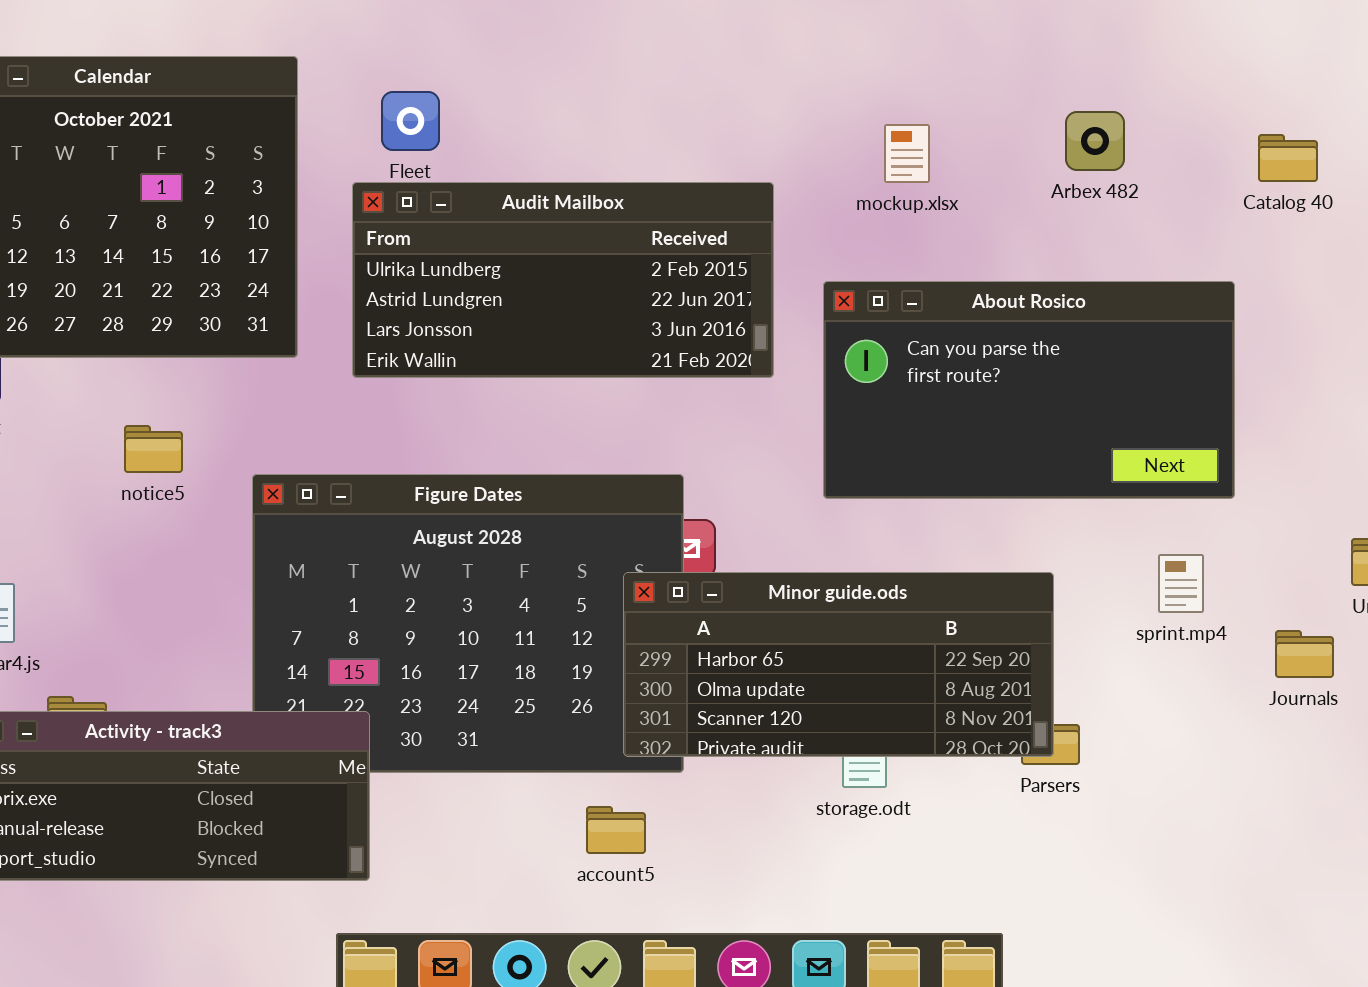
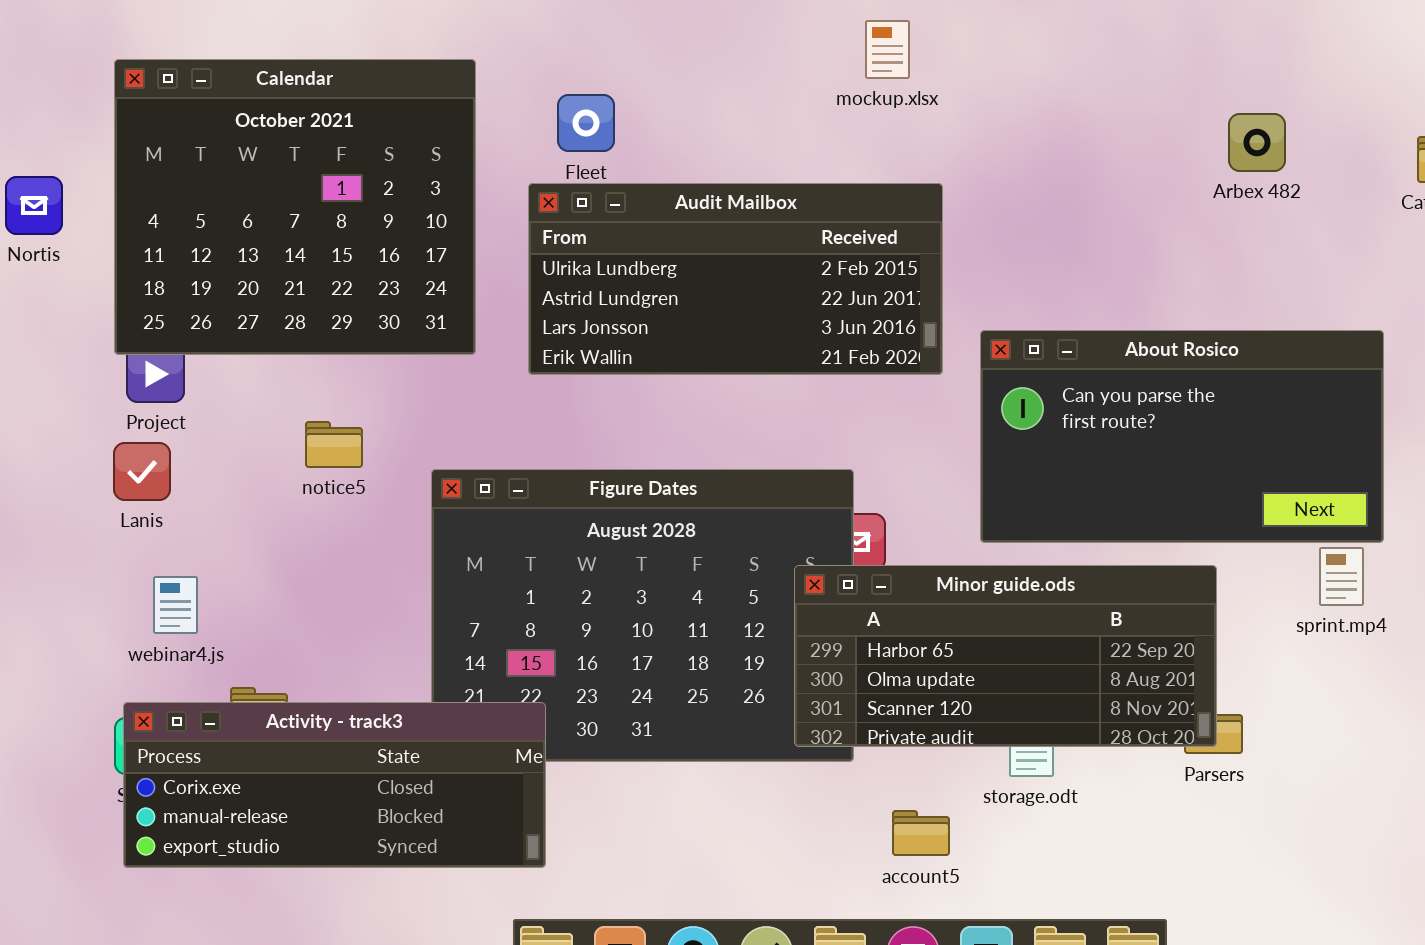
mockup.xlsx: [884,124,930,183] -> [865,20,910,79], moved
About Rosico: [823,281,1235,499] -> [980,330,1384,543], moved
account5: [586,806,646,854] -> [892,810,950,856], moved

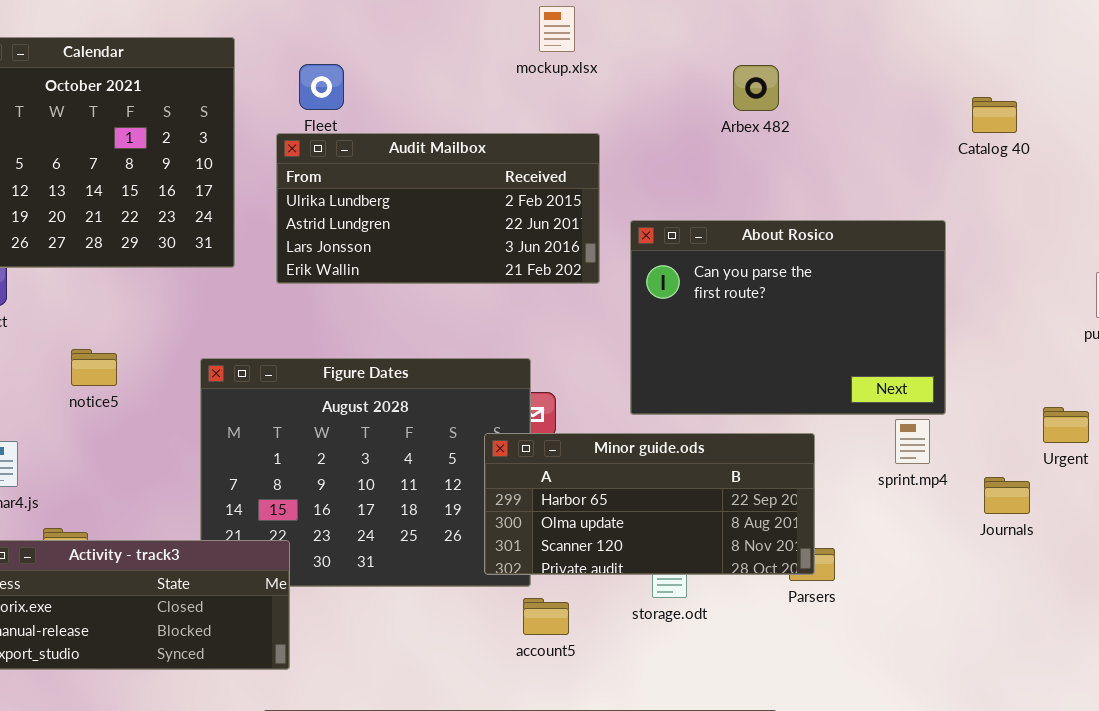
Arbex 482: [1228,113,1286,172] -> [733,65,779,111], moved
About Rosico: [980,330,1384,543] -> [630,220,946,415], resized
notice5: [305,421,363,468] -> [71,349,117,386], moved
account5: [892,810,950,856] -> [523,598,569,635], moved

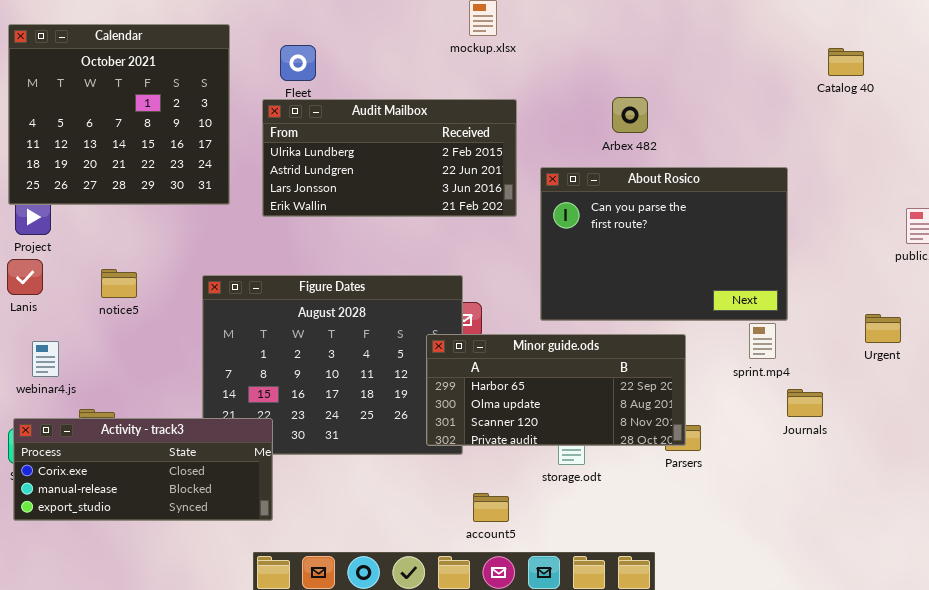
Arbex 482: [733,65,779,111] -> [612,97,648,133], moved
Catalog 40: [972,97,1017,133] -> [828,48,864,76], moved
Journals: [984,477,1030,514] -> [787,389,823,417], moved
account5: [523,598,569,635] -> [473,493,509,522], moved

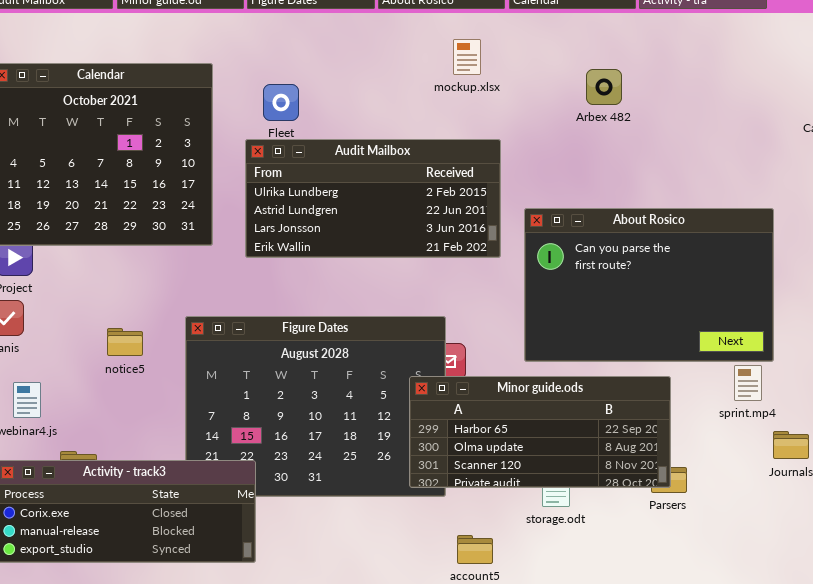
Arbex 482: [612,97,648,133] -> [586,69,622,105], moved
notice5: [101,269,137,298] -> [107,328,143,356], moved

